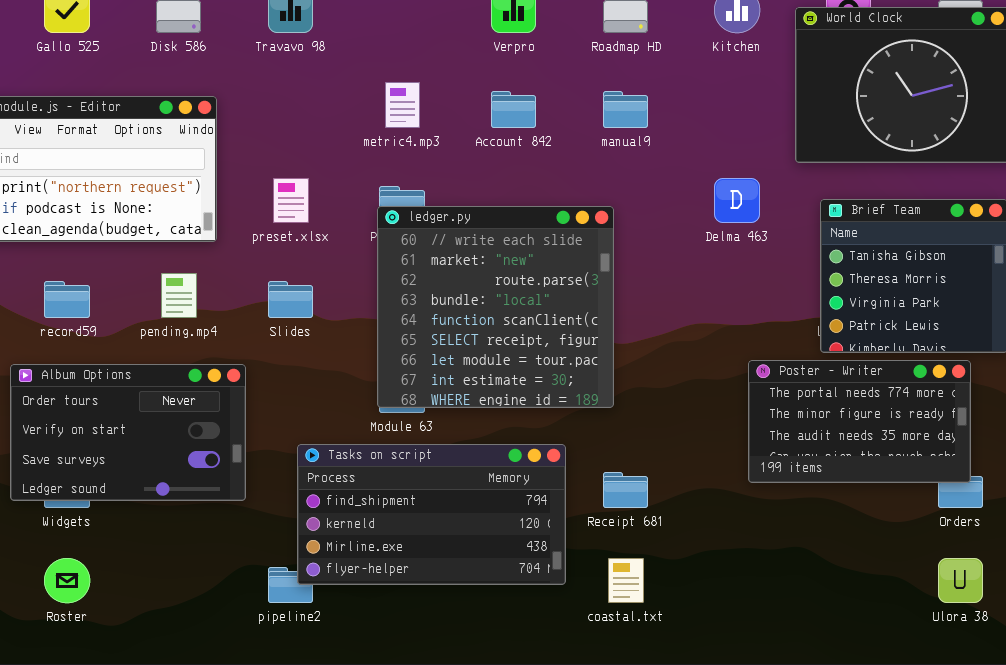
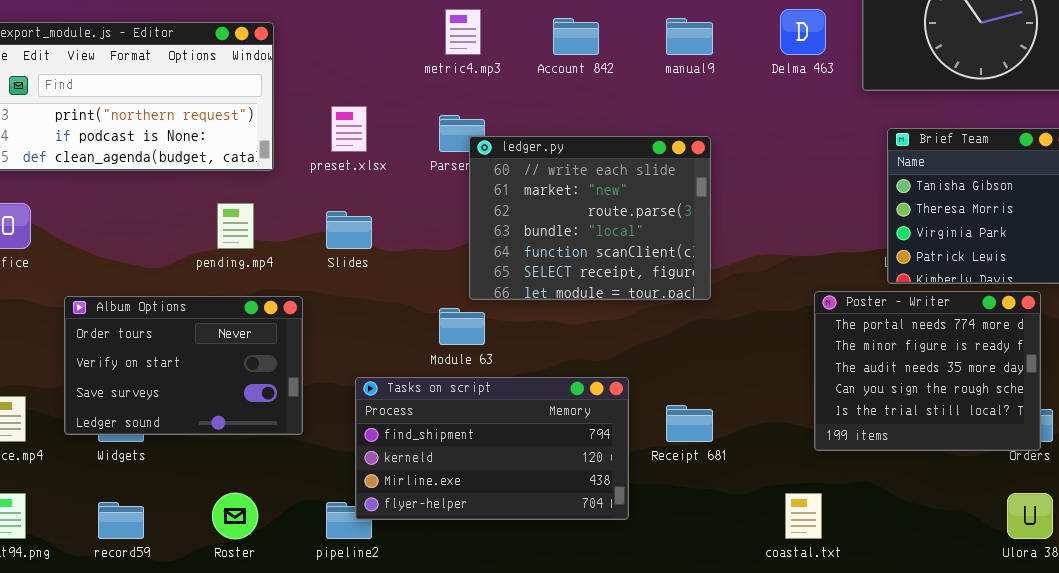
Delma 463: [714,178,760,223] -> [780,9,826,55], moved
ledger.py: [377,206,614,408] -> [469,136,711,300], moved, resized
record59: [44,281,90,318] -> [98,502,144,539], moved
Poster - Writer: [748,360,971,483] -> [814,291,1041,451], resized
Roster: [44,558,90,603] -> [212,493,258,539], moved
coastal.txt: [608,558,644,603] -> [785,493,822,539], moved

